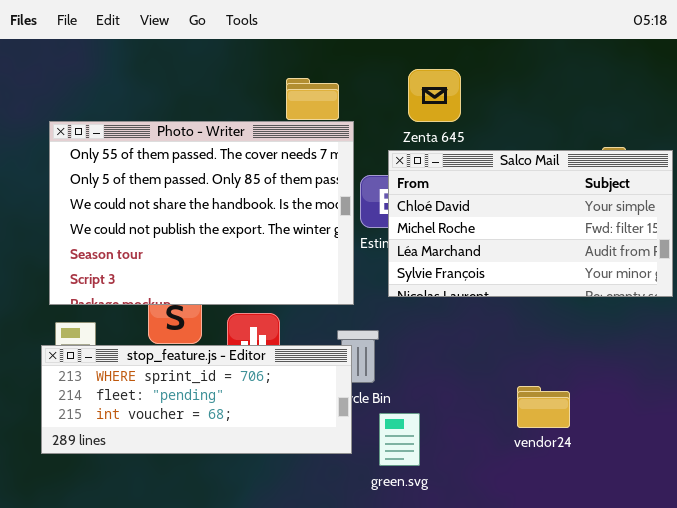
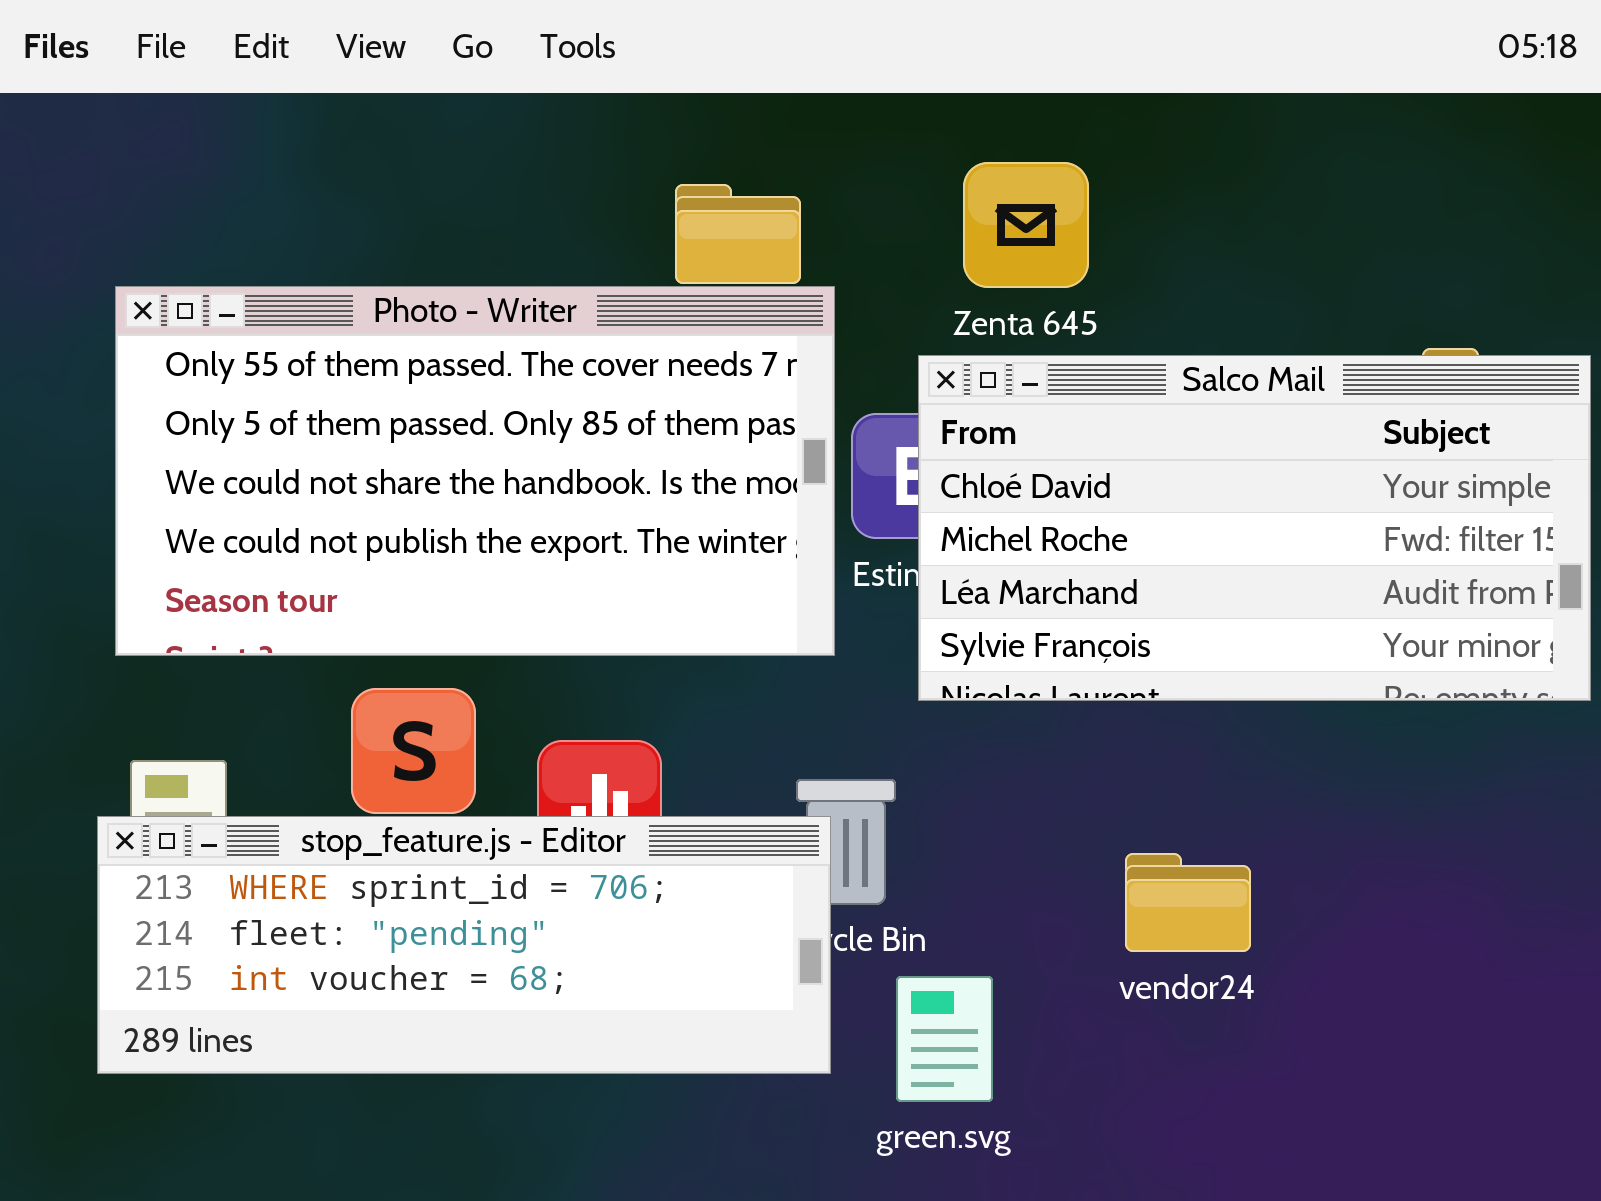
Photo - Writer: [49,121,354,305] -> [115,286,835,656], resized
vendor24: [517,386,570,428] -> [1125,853,1251,952], moved

